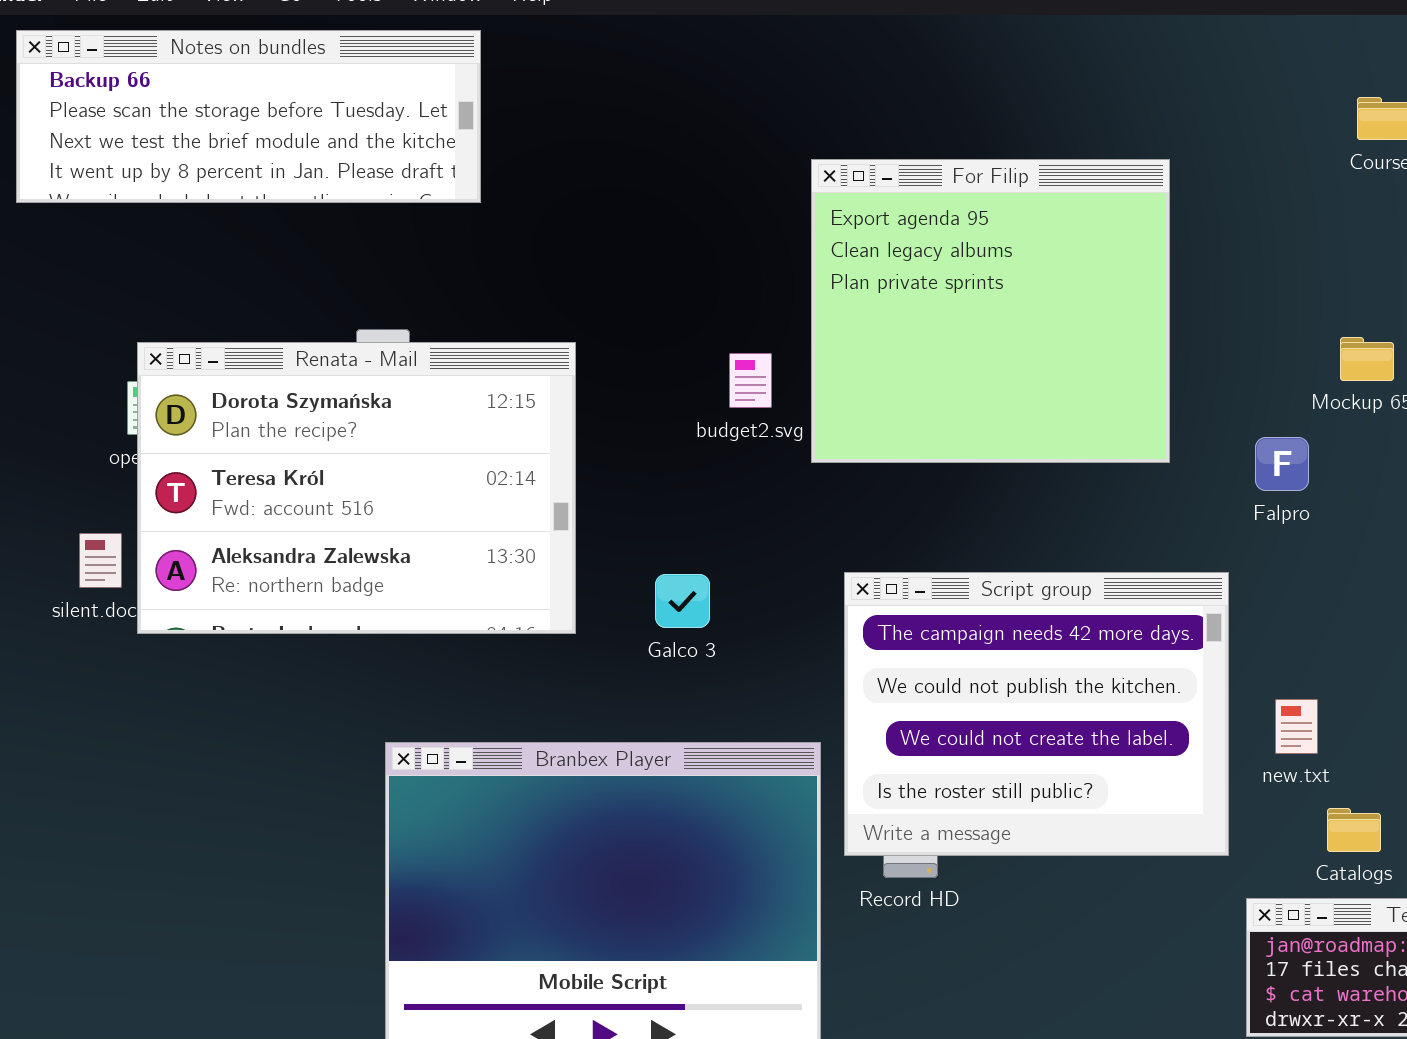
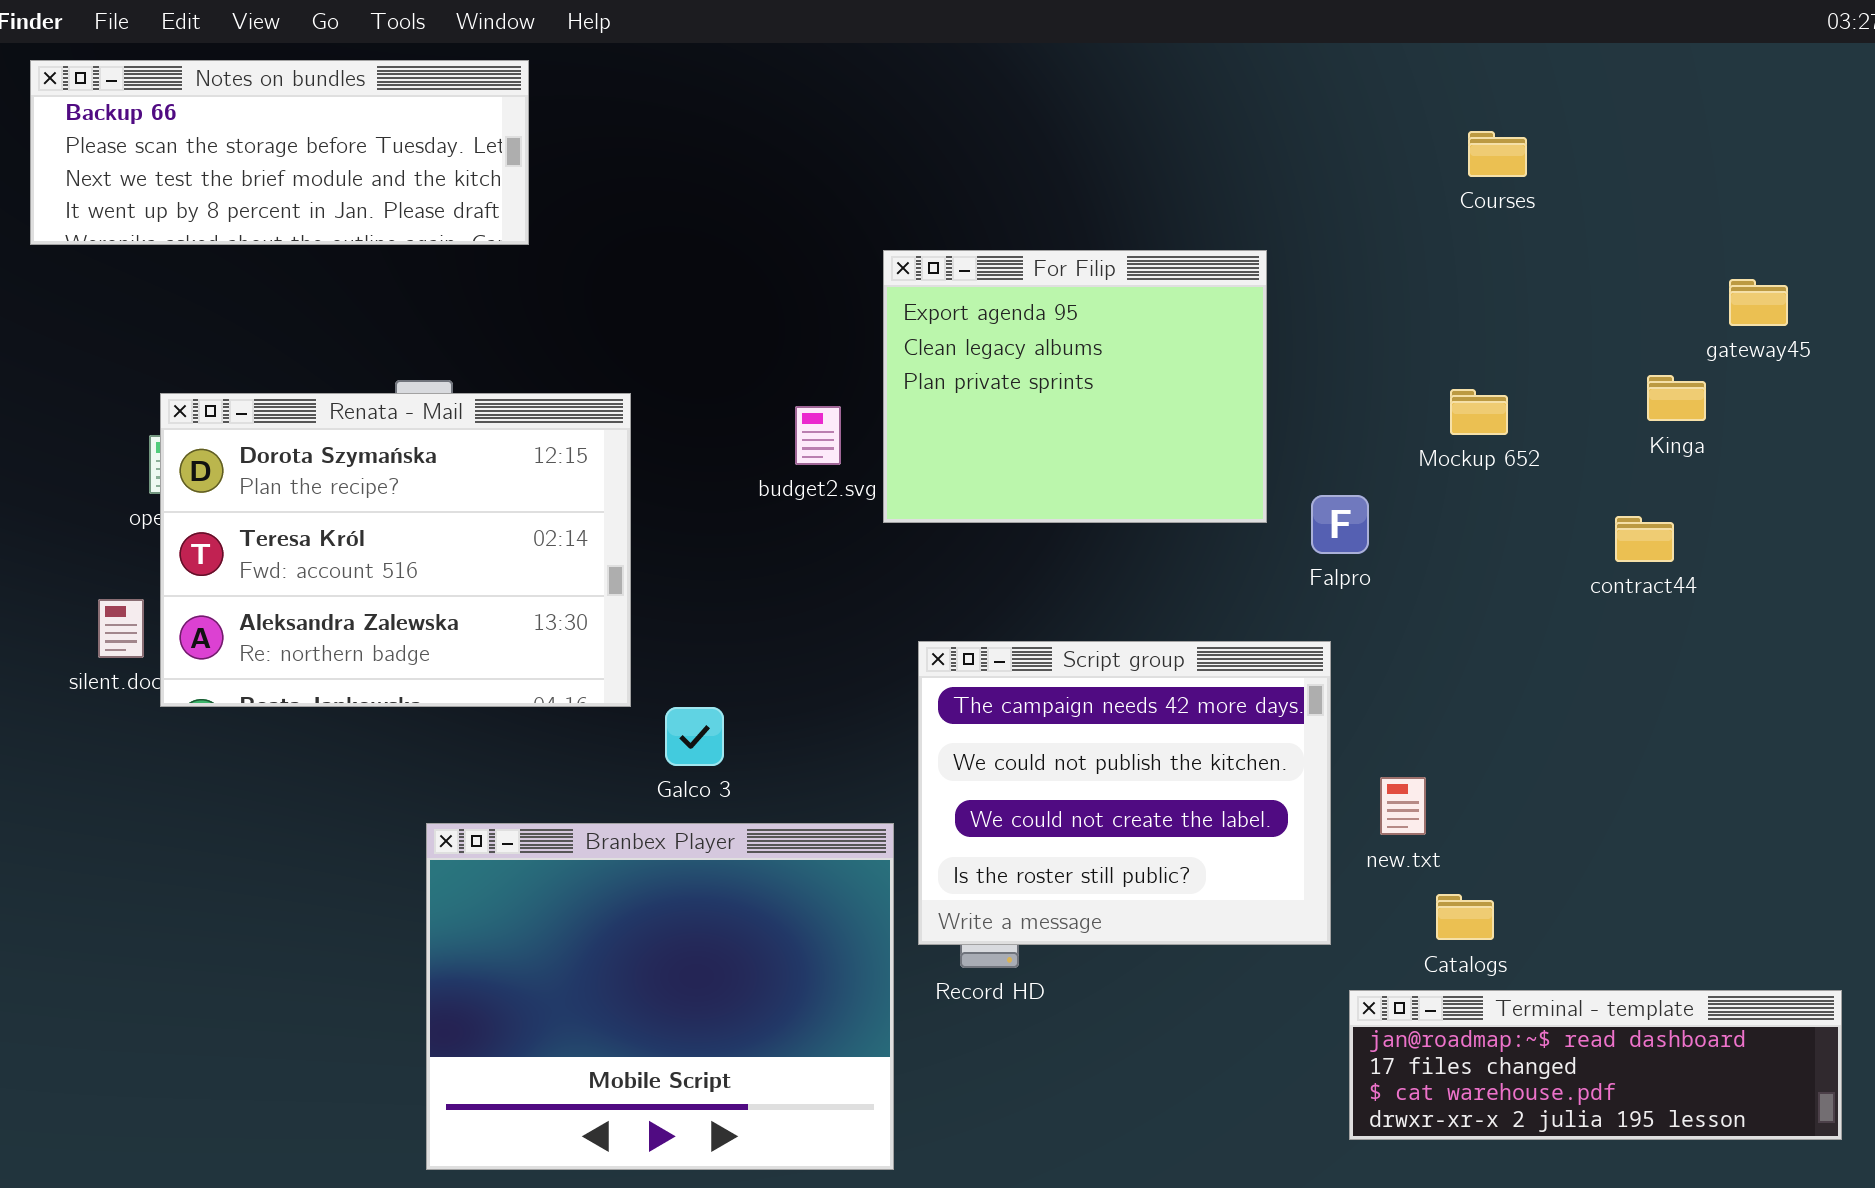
For Filip: [811,159,1170,463] -> [883,250,1267,523], resized
Falpro: [1255,437,1309,491] -> [1311,495,1369,554], moved
Galco 3: [655,574,710,628] -> [665,707,724,766], moved

